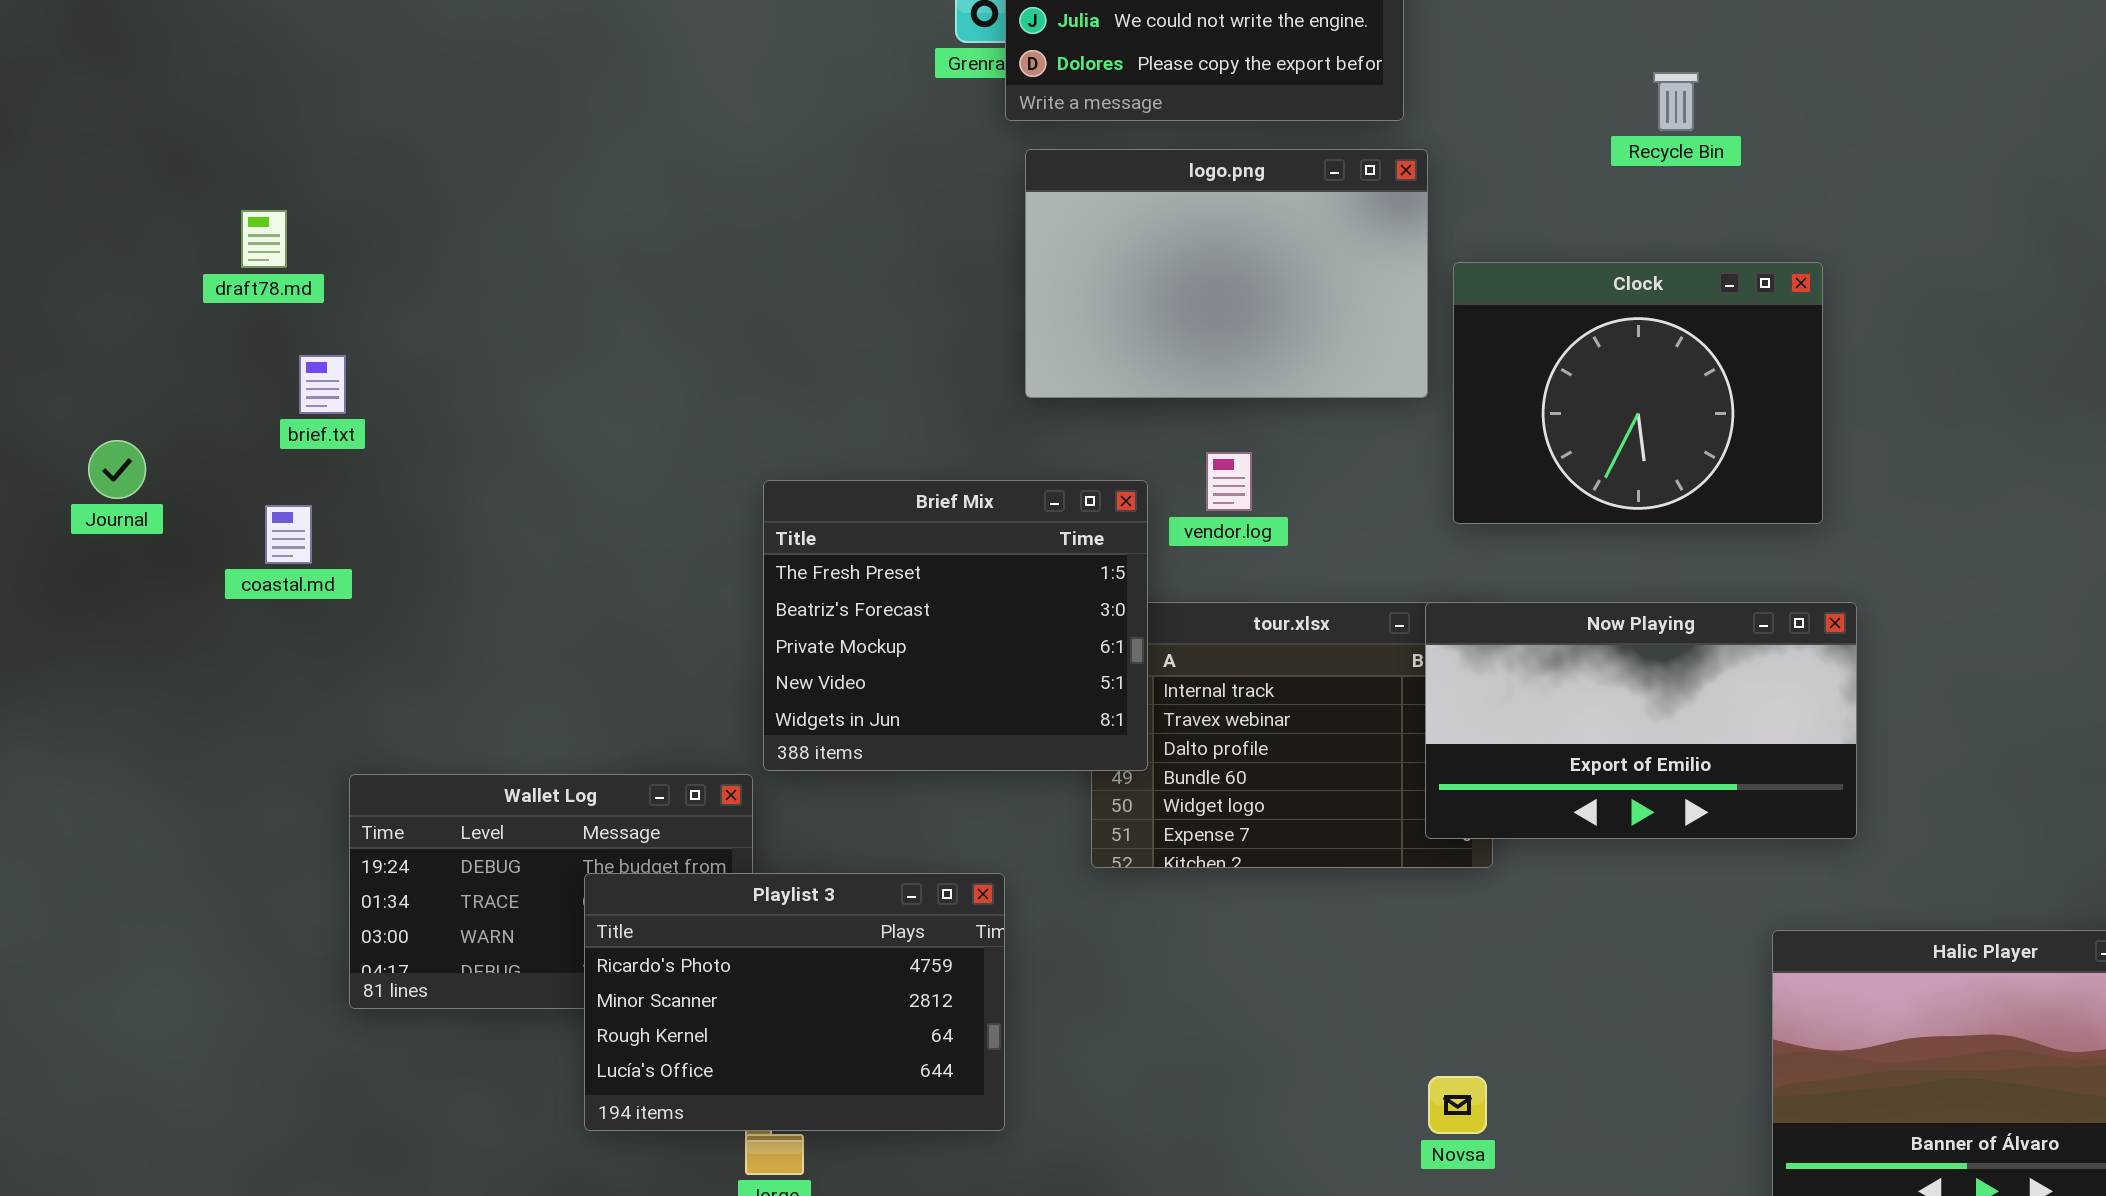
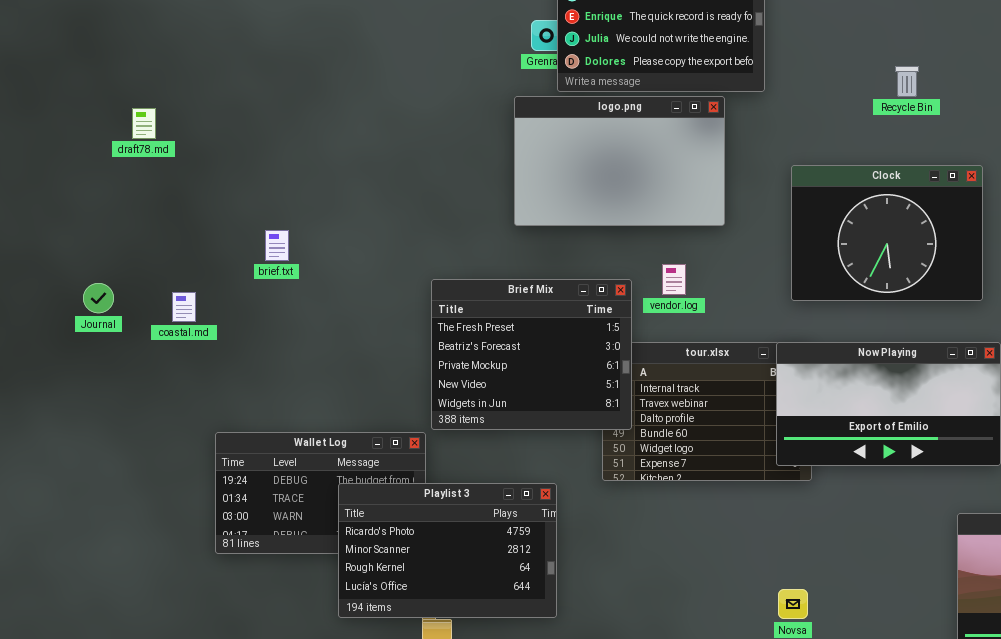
logo.png: [1025,149,1428,398] -> [514,96,725,226], moved
draft78.md: [241,210,287,268] -> [132,108,156,139], moved
brief.txt: [299,355,346,414] -> [265,230,289,261], moved
Journal: [88,440,146,499] -> [83,283,114,313], moved

